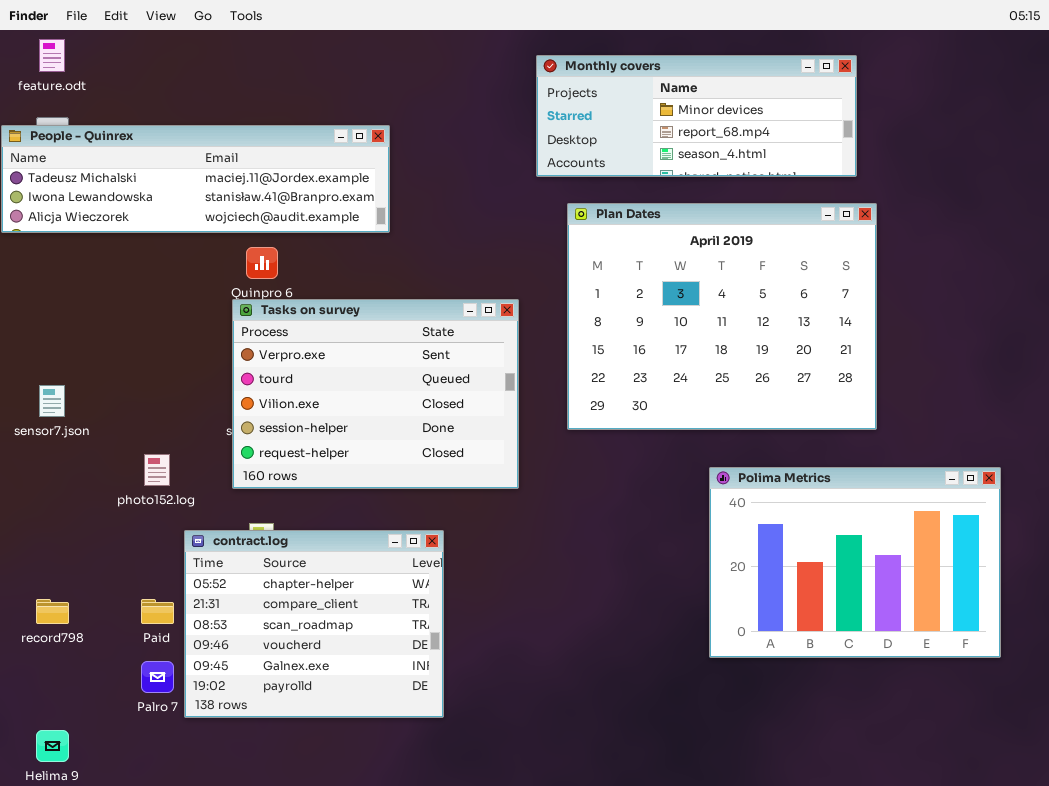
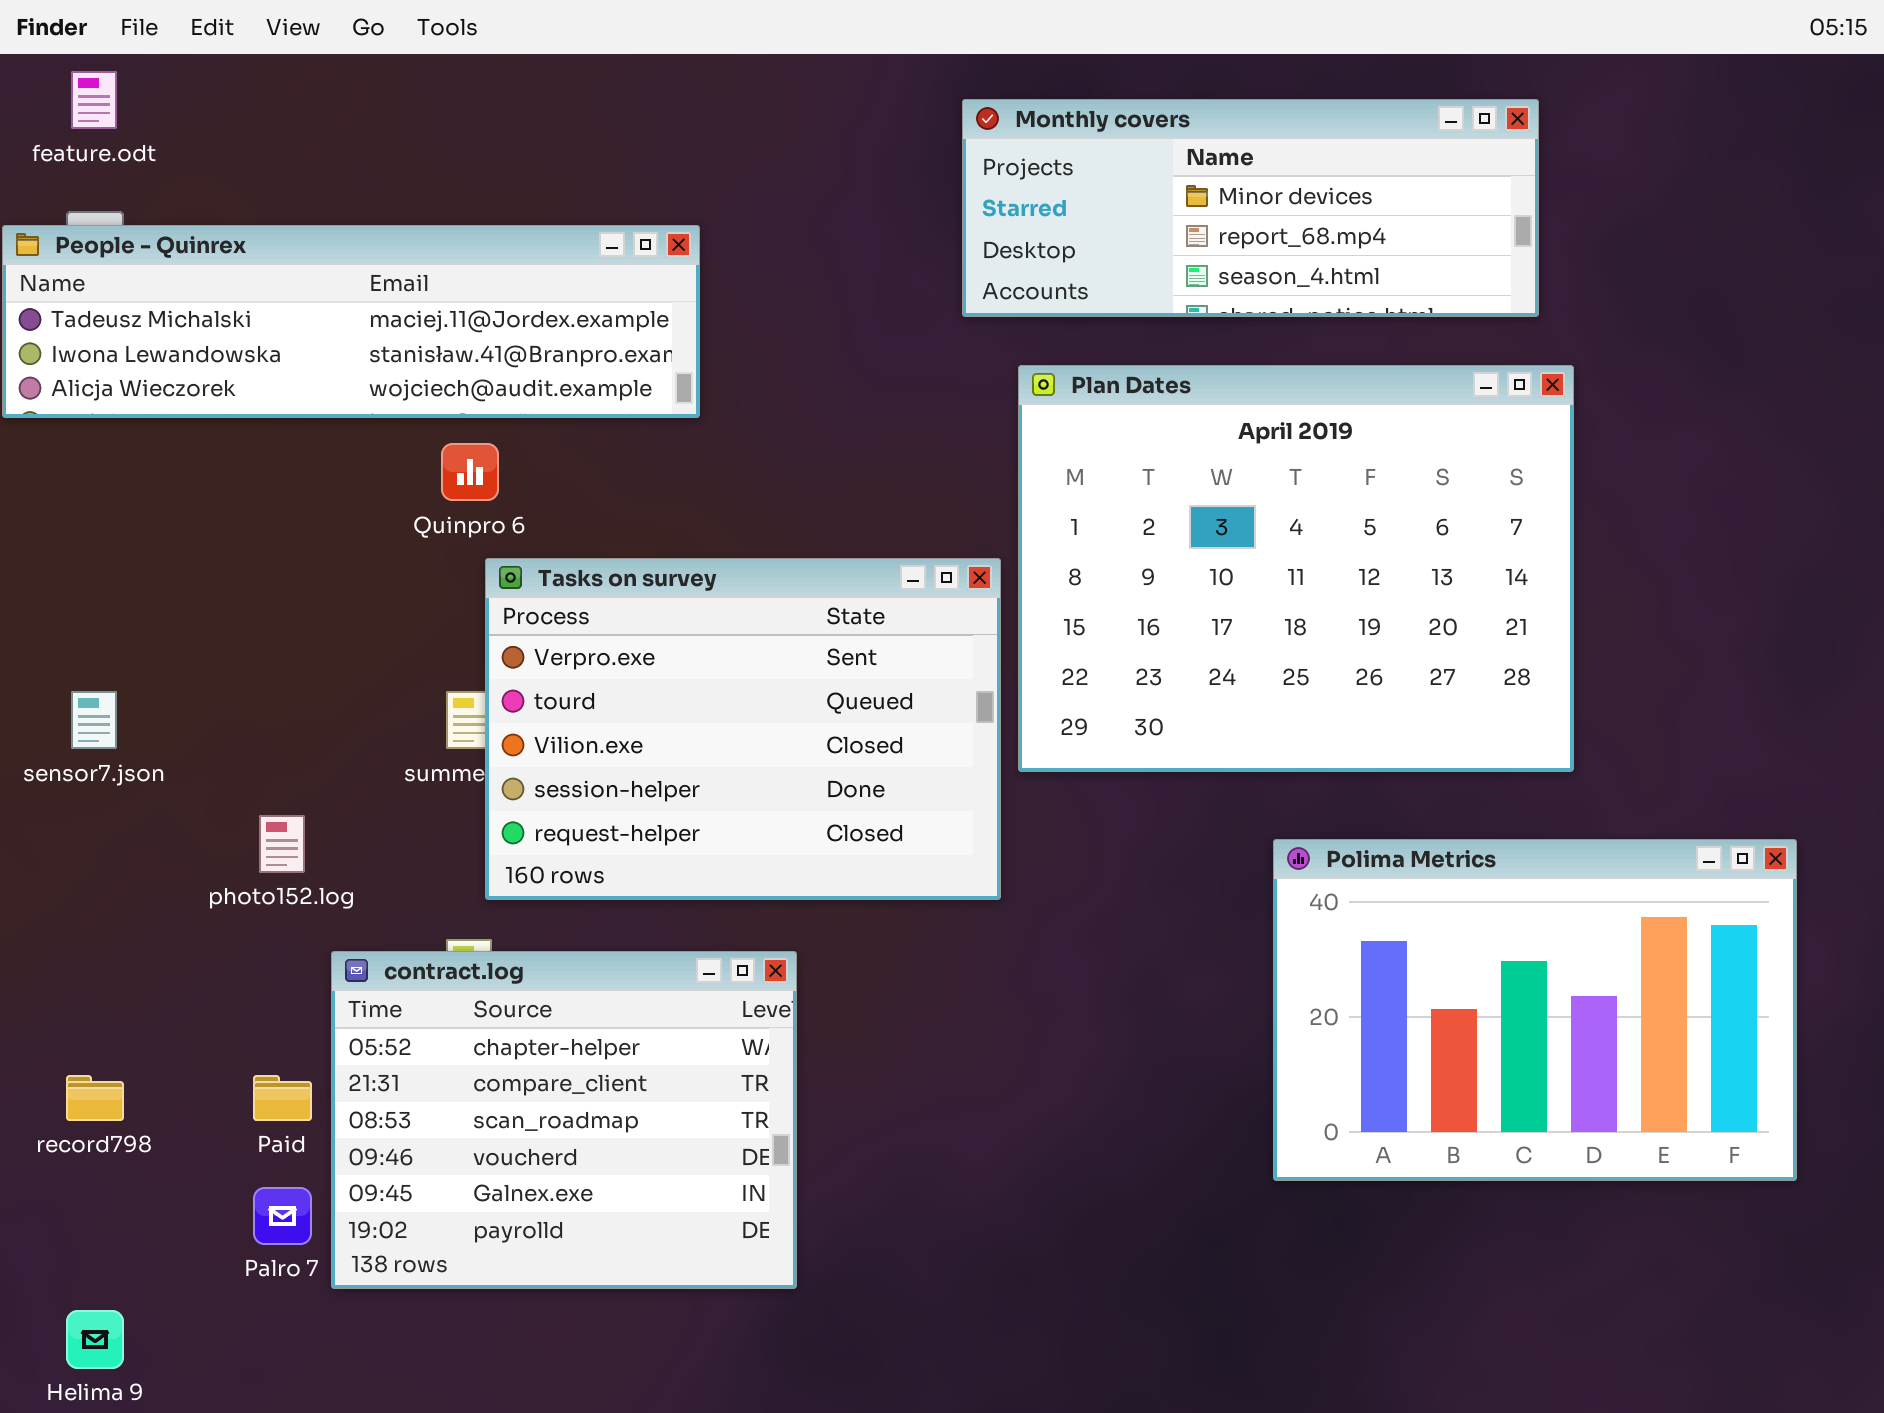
Tasks on survey: [232,299,519,489] -> [485,558,1001,900], moved

